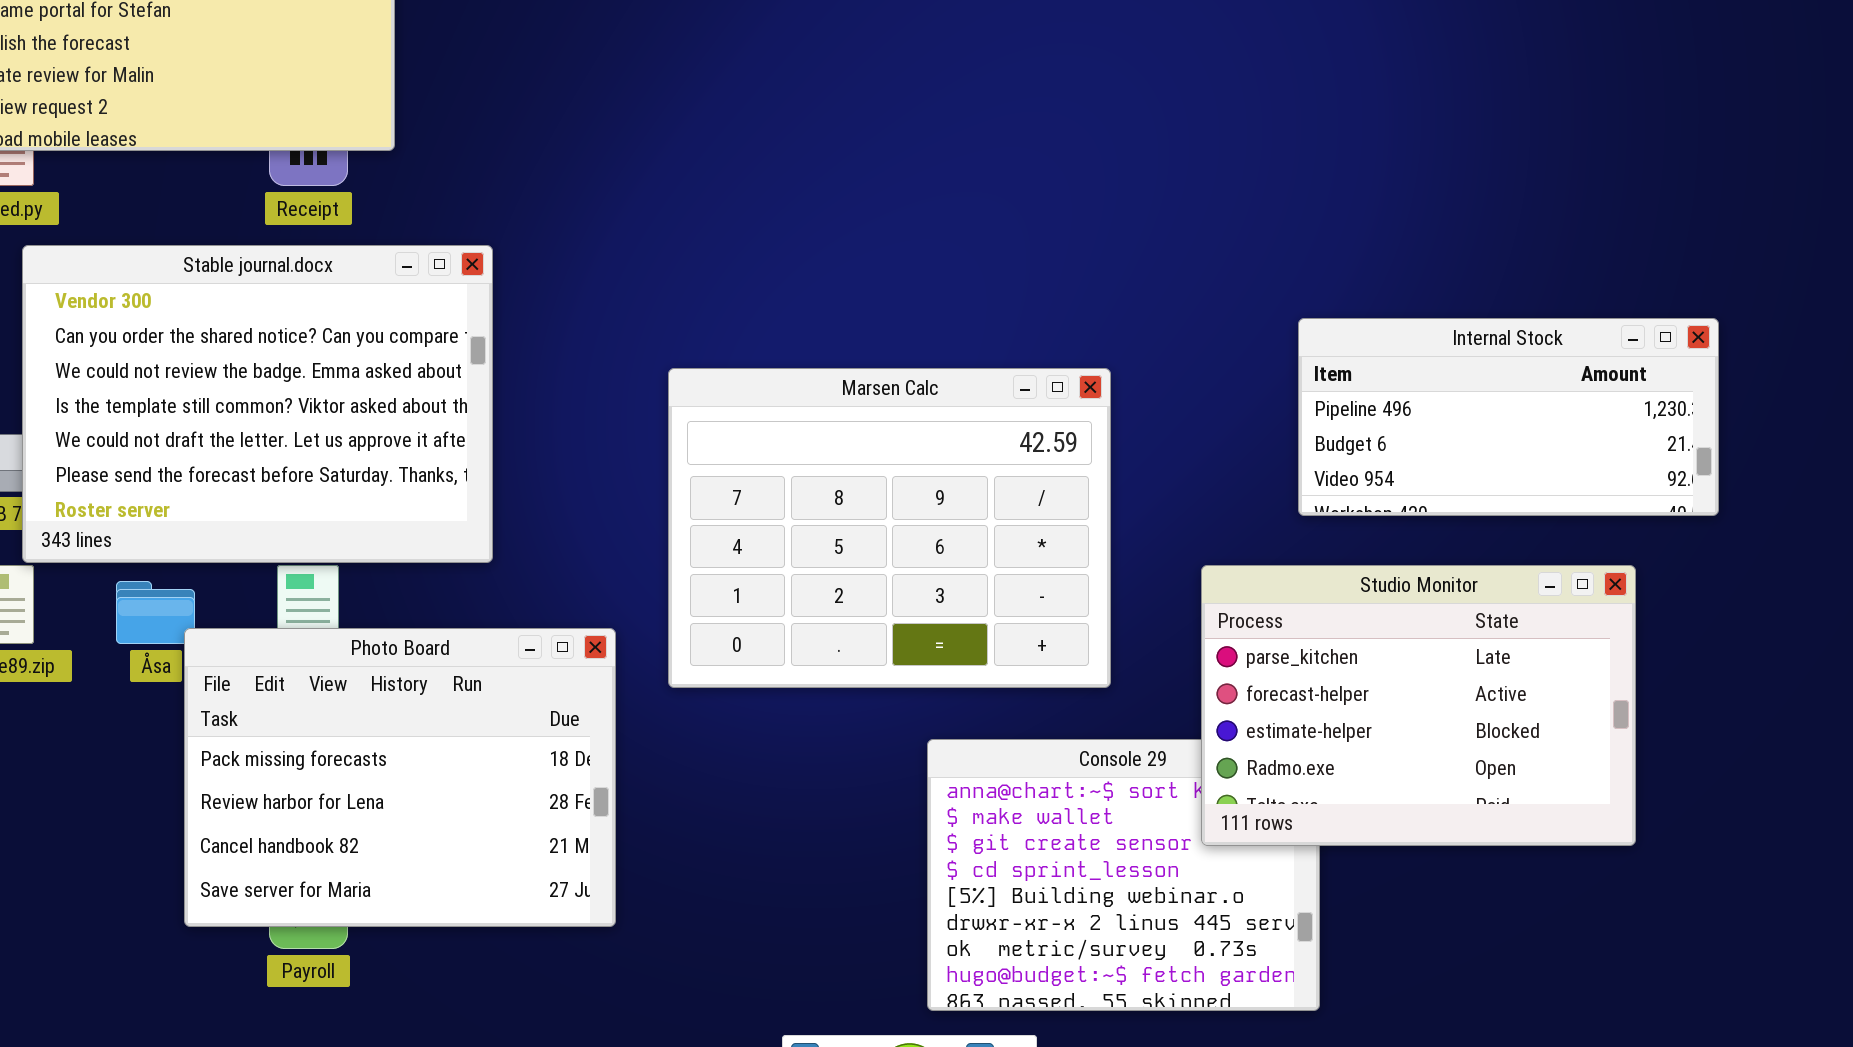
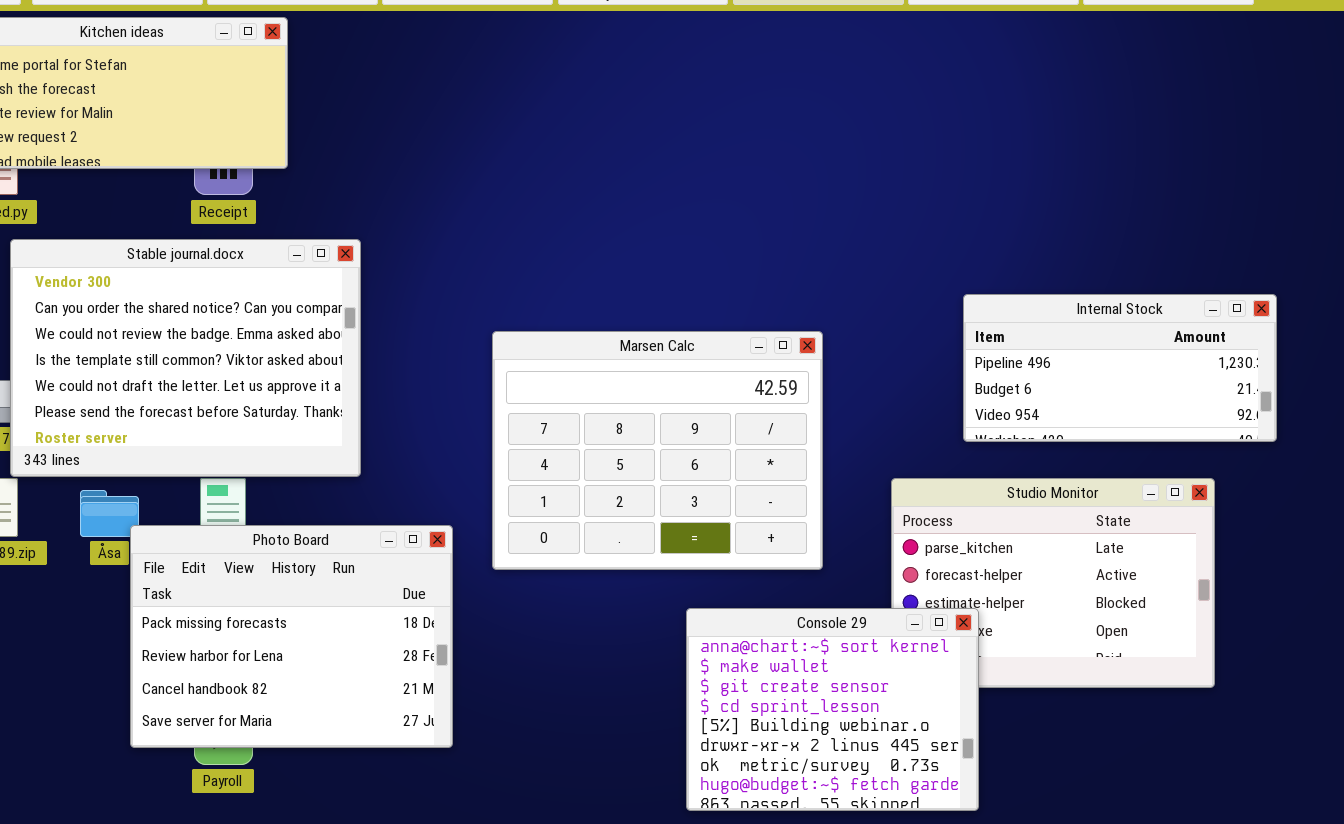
Console 29: [927,739,1320,1011] -> [686,608,979,811], raised

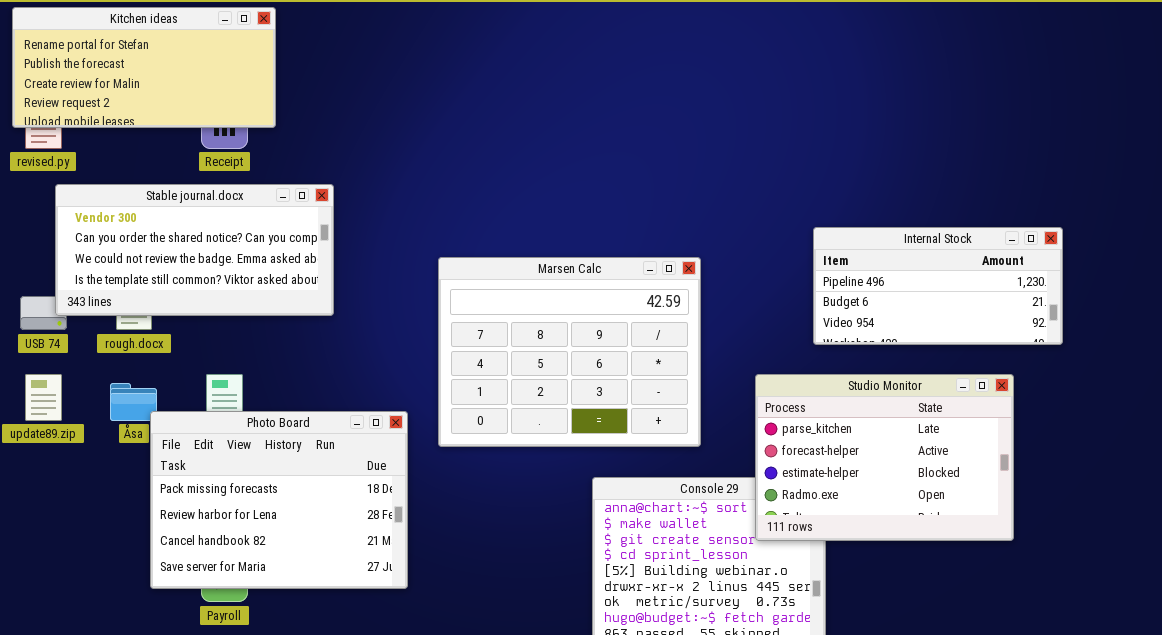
Stable journal.docx: [10,239,361,477] -> [55,184,334,316], resized
Studio Monitor: [891,478,1215,688] -> [755,374,1014,541], raised

